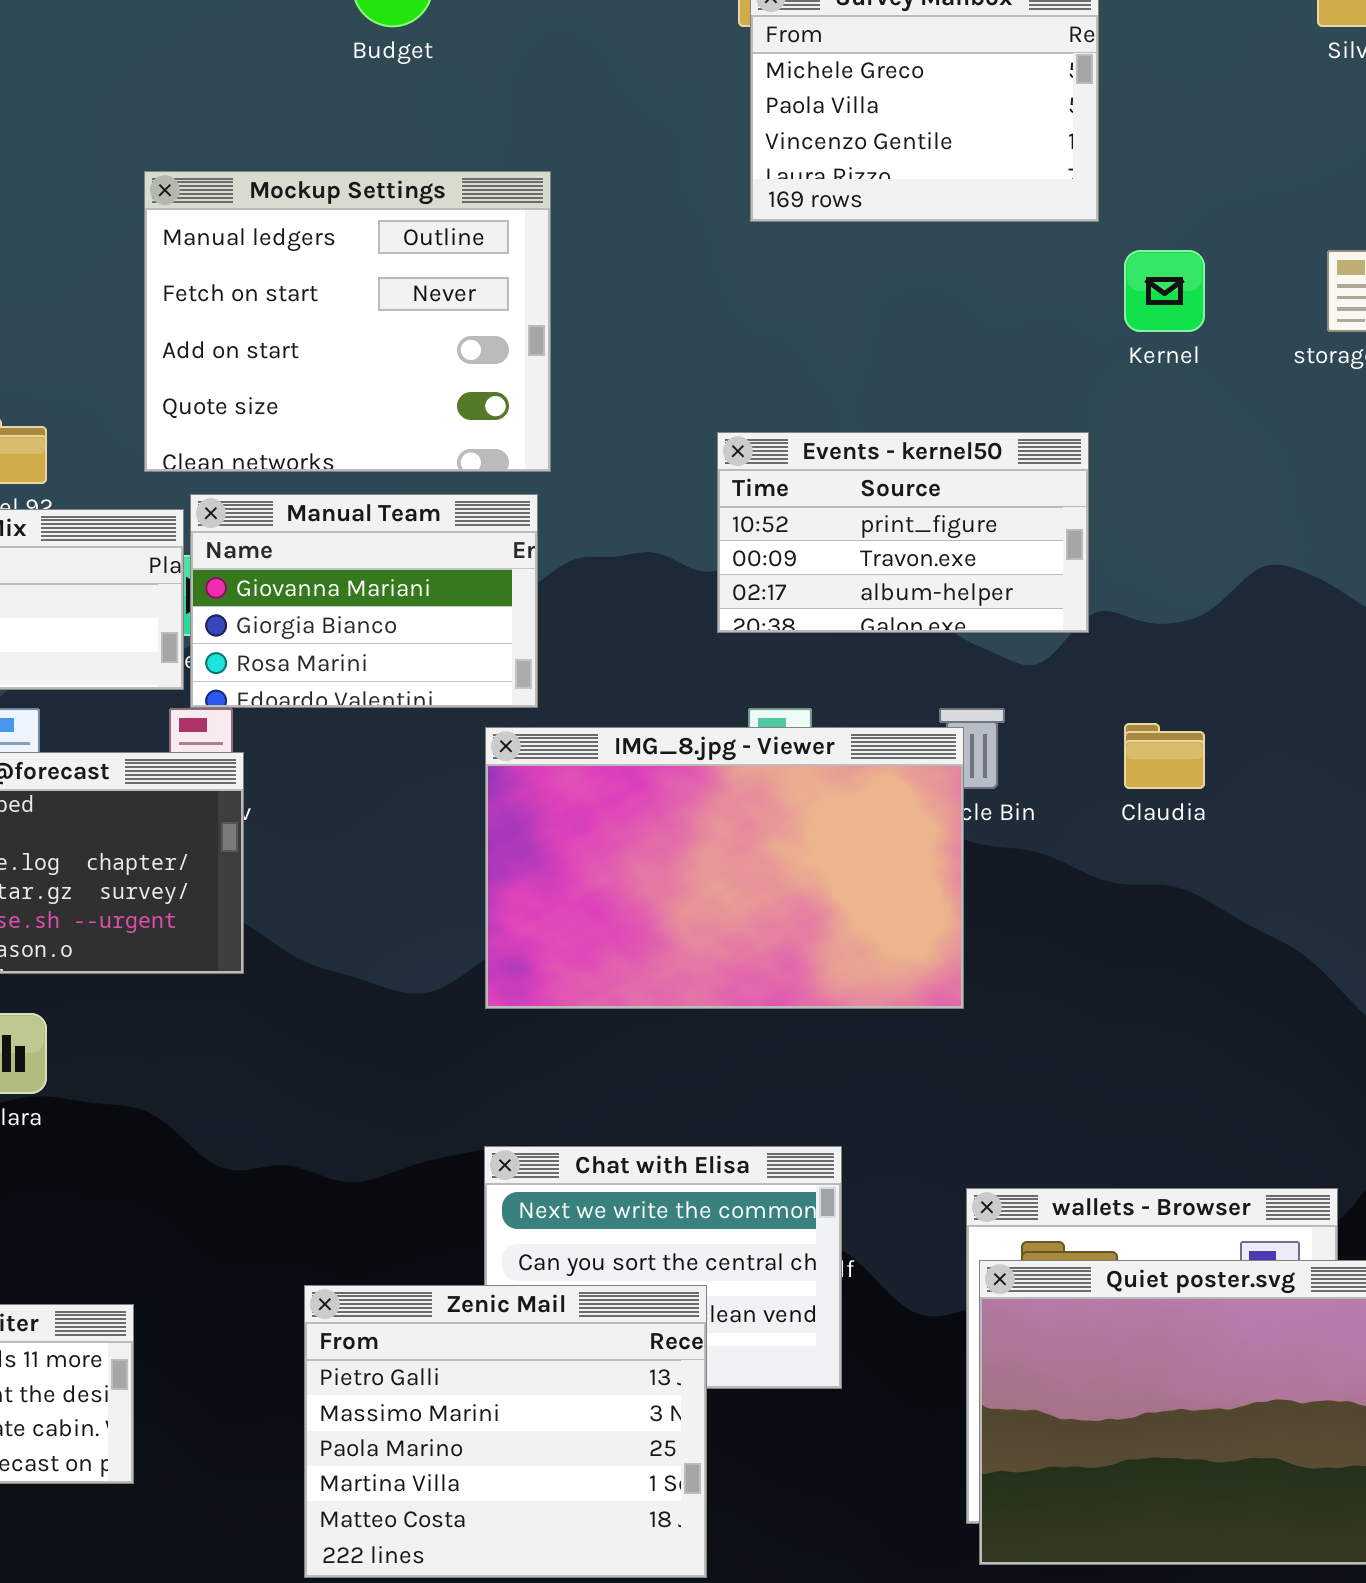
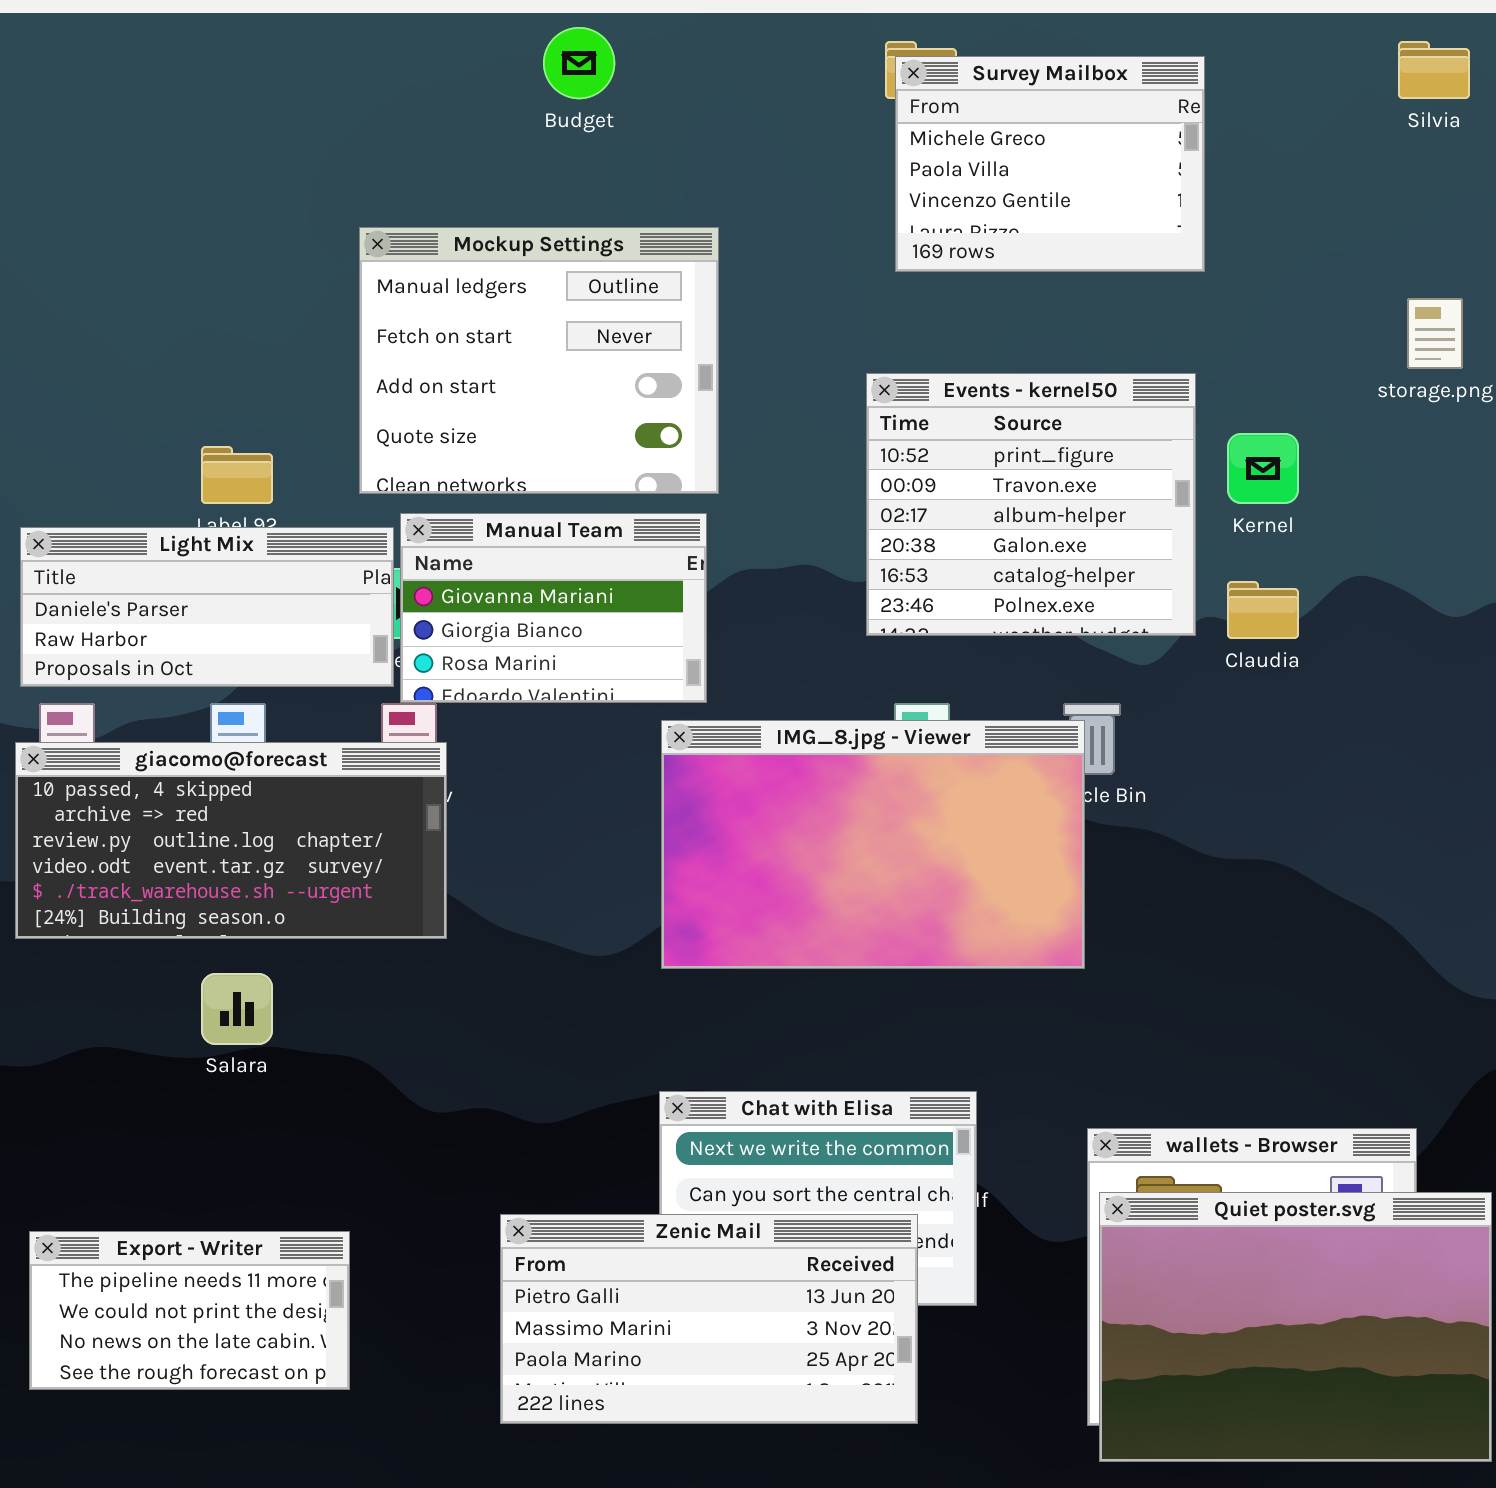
Kernel: [1124,250,1205,332] -> [1227,433,1299,504], moved
Events - kernel50: [717,432,1089,633] -> [866,373,1196,636], resized
Claudia: [1124,723,1205,789] -> [1227,581,1299,639], moved
Zenic Mail: [304,1285,707,1578] -> [500,1214,918,1424], resized

